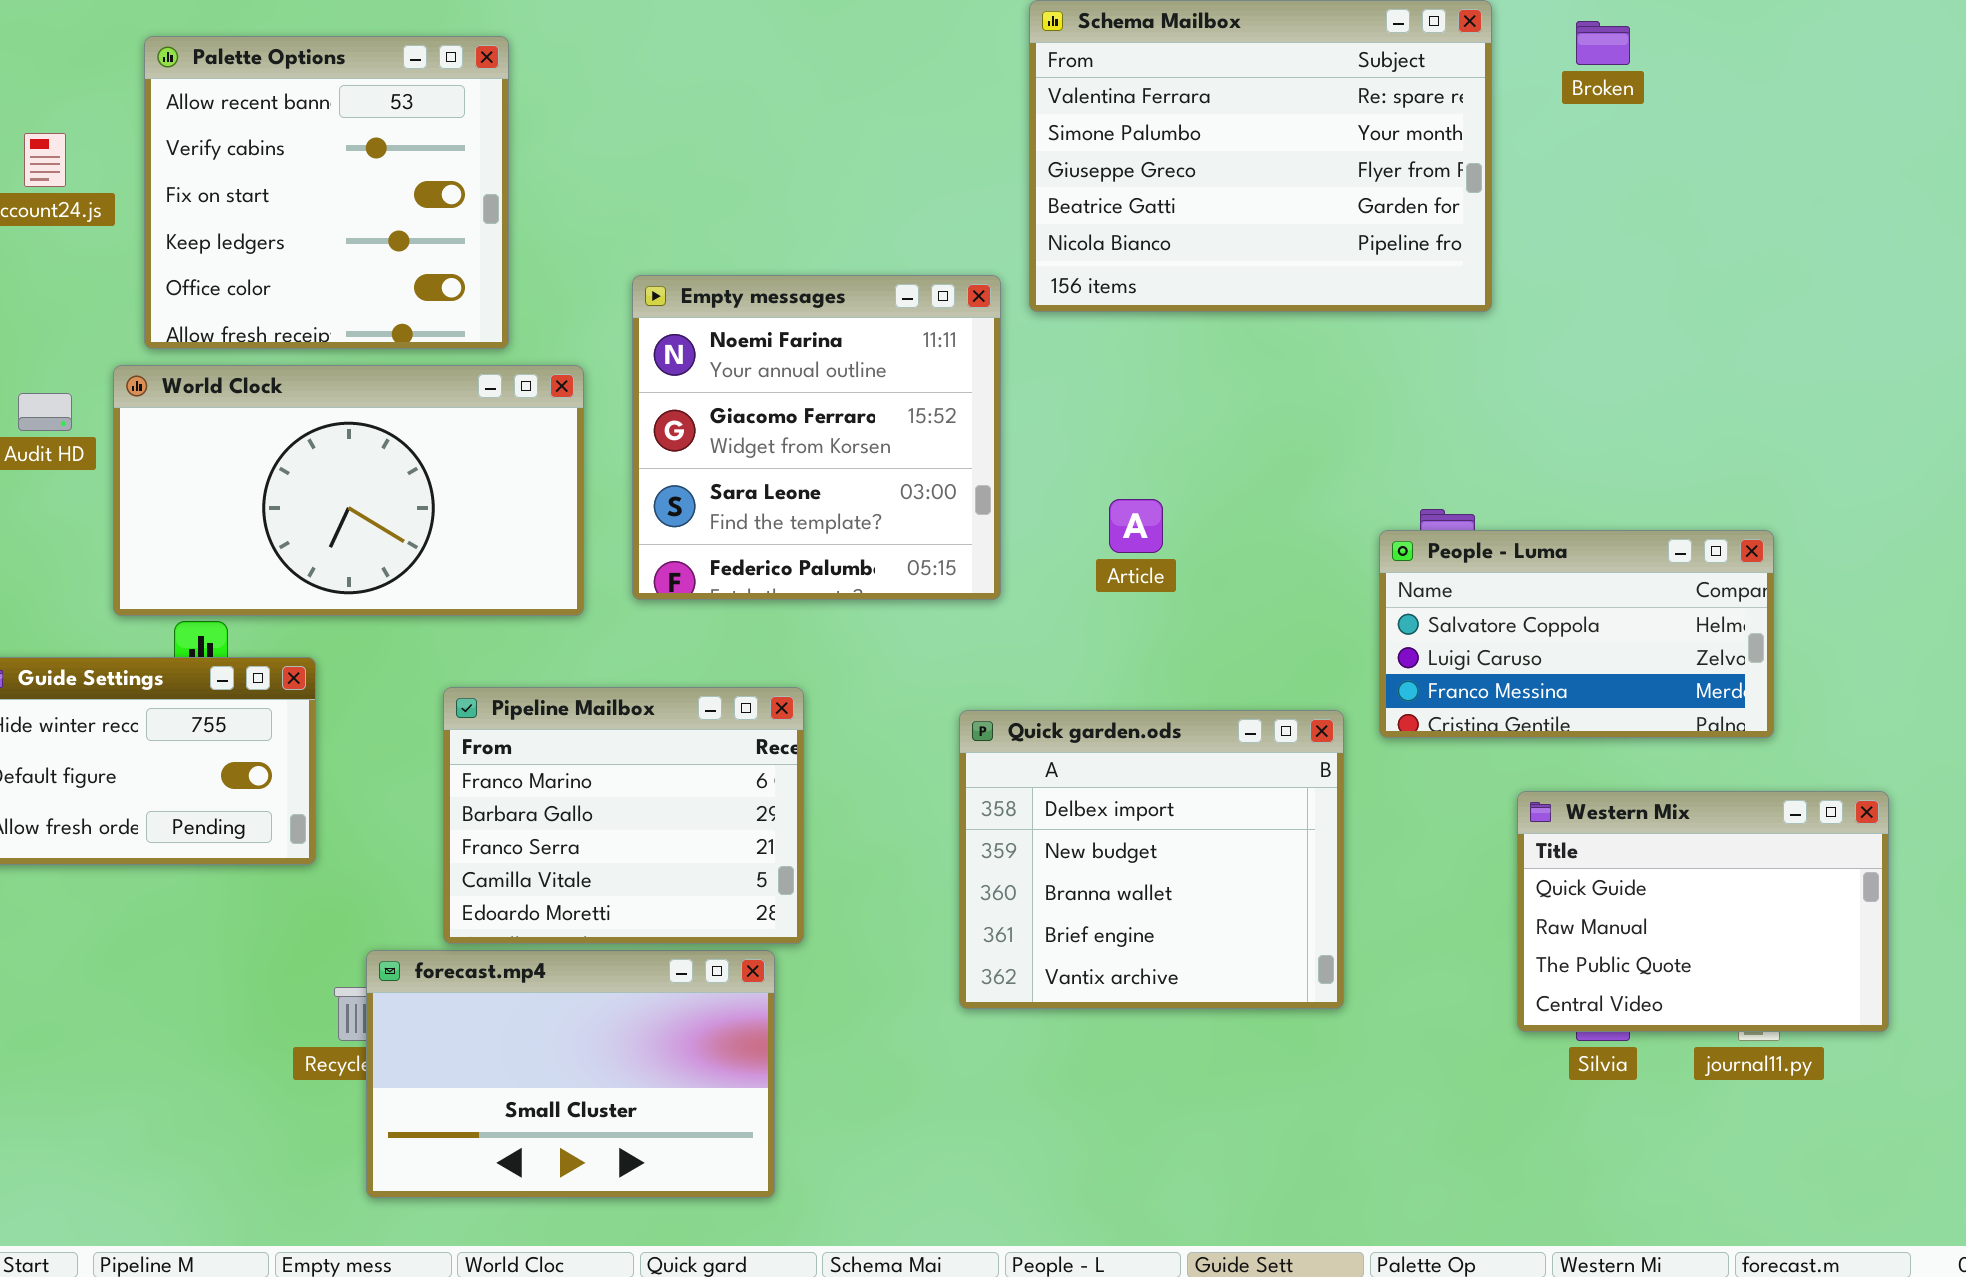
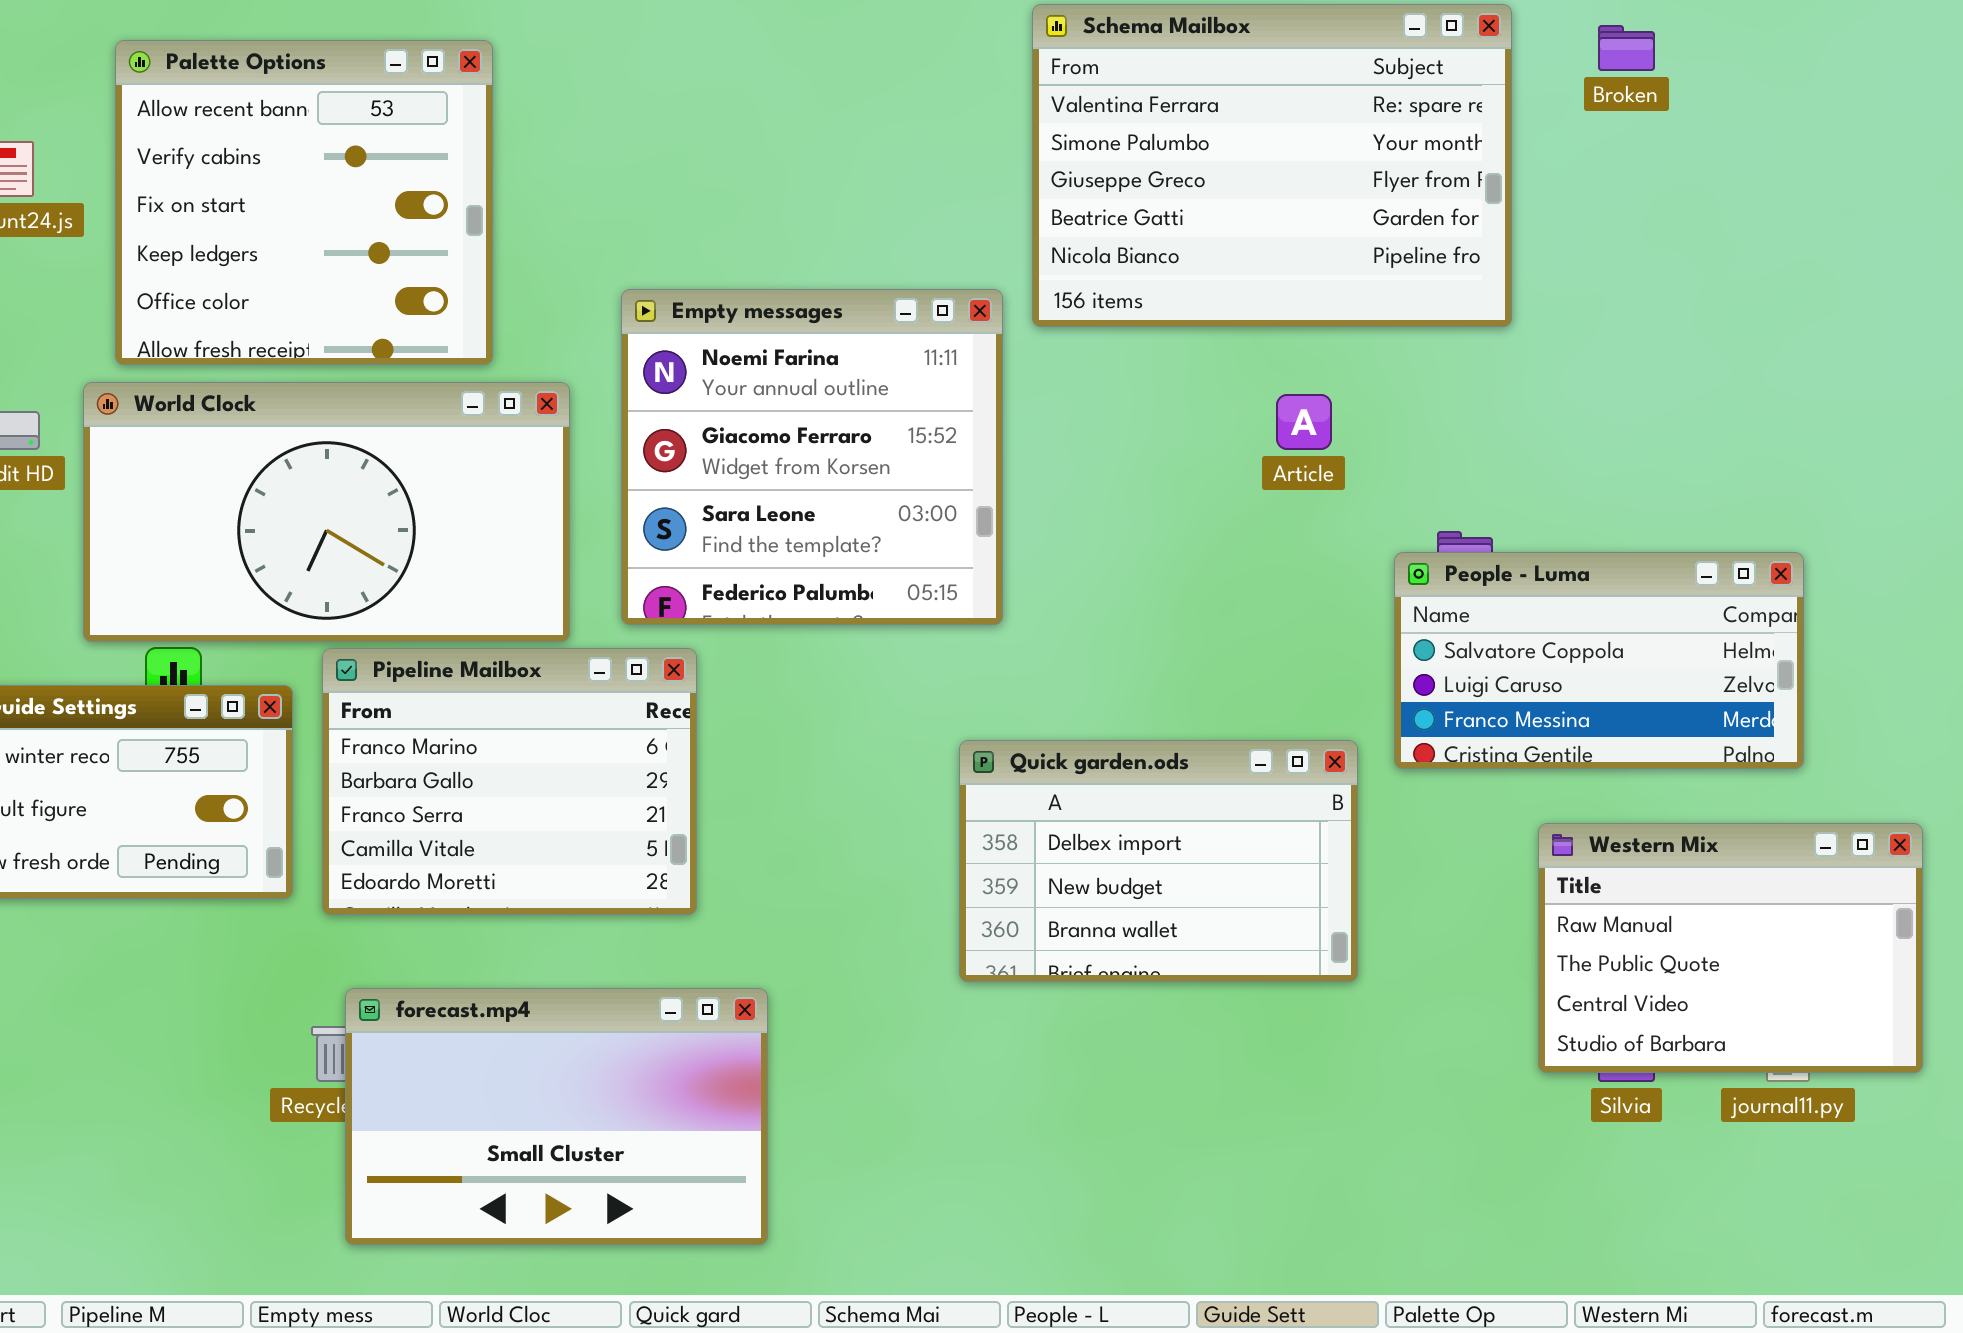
Article: [1109,499,1163,553] -> [1276,394,1332,450], moved
Pipeline Mailbox: [443,687,804,944] -> [322,648,697,915], moved
Quick garden.ods: [959,710,1344,1009] -> [959,740,1358,982], resized
Western Mix: [1517,791,1889,1032] -> [1538,823,1923,1073], scrolled down 1 row

